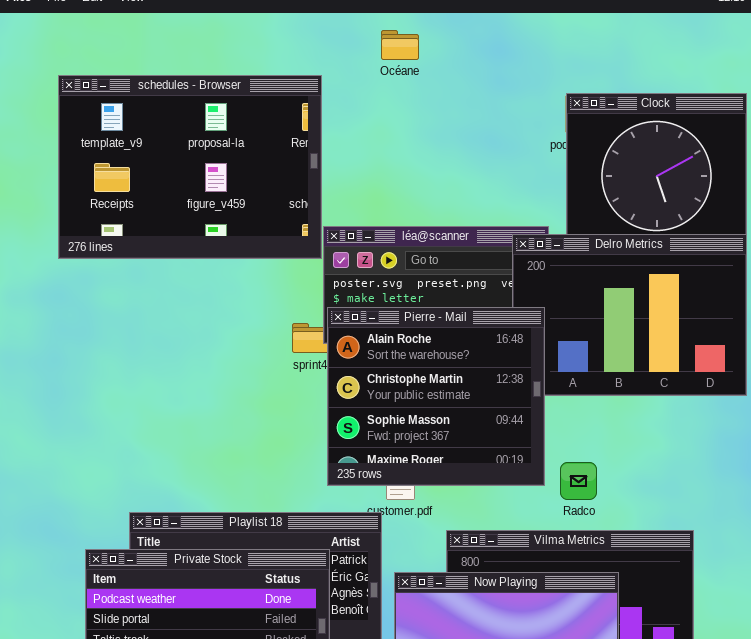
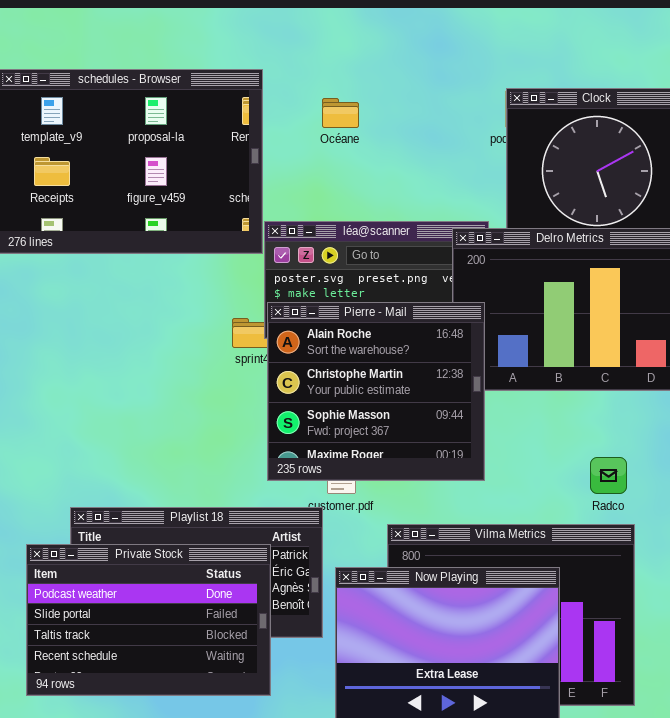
Océane: [381,30,419,60] -> [322,98,359,128], moved
Radco: [560,462,597,500] -> [590,457,627,494], moved

